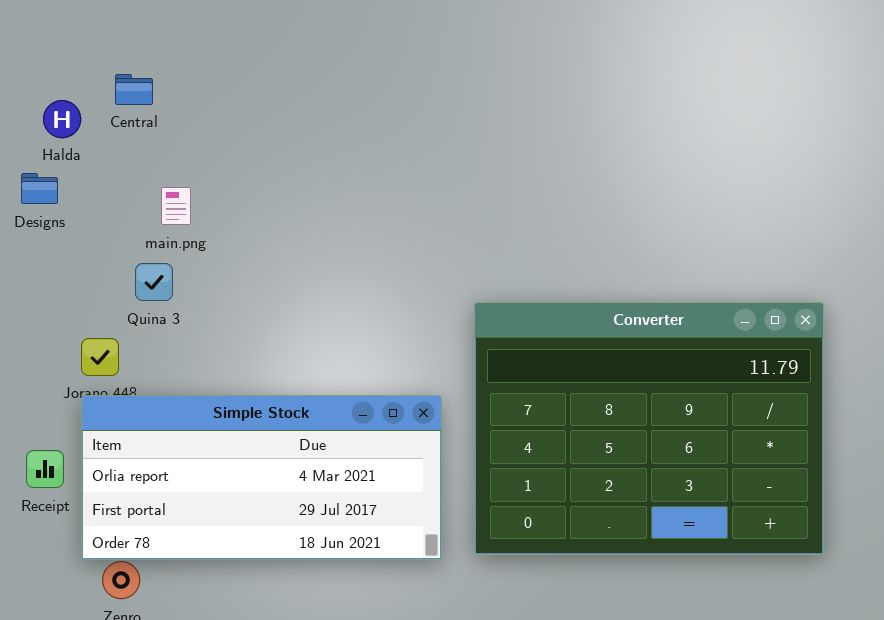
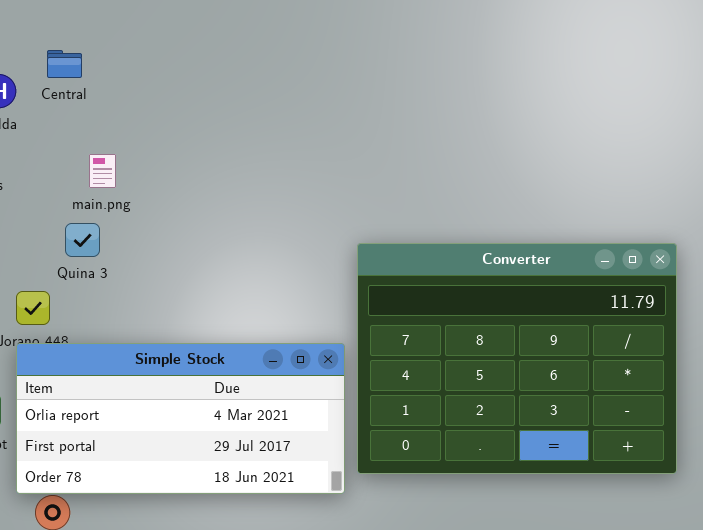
Converter: [474,302,824,555] -> [357,243,677,474], moved

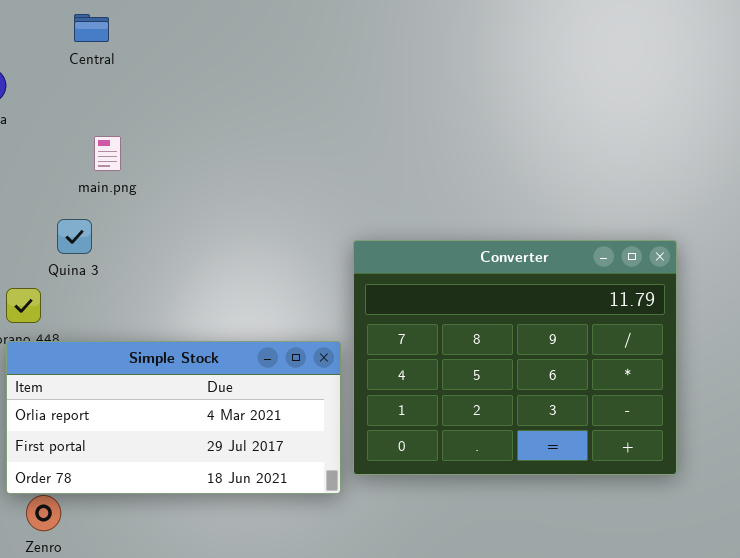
Central: [47,50,82,78] -> [74,14,109,42], moved
main.png: [89,154,116,188] -> [94,136,121,171], moved

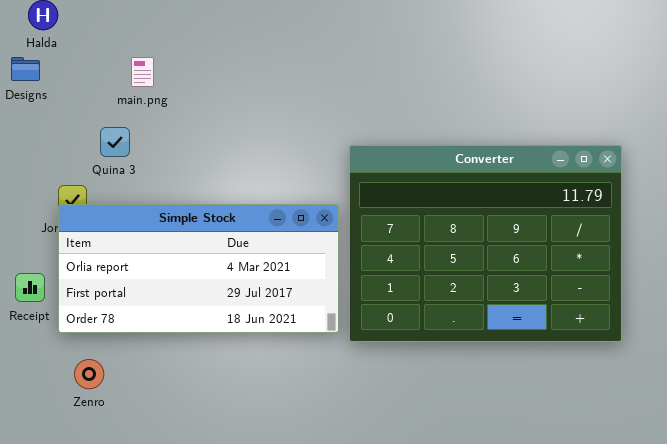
Simple Stock: [6,341,341,494] -> [58,204,339,333], moved

